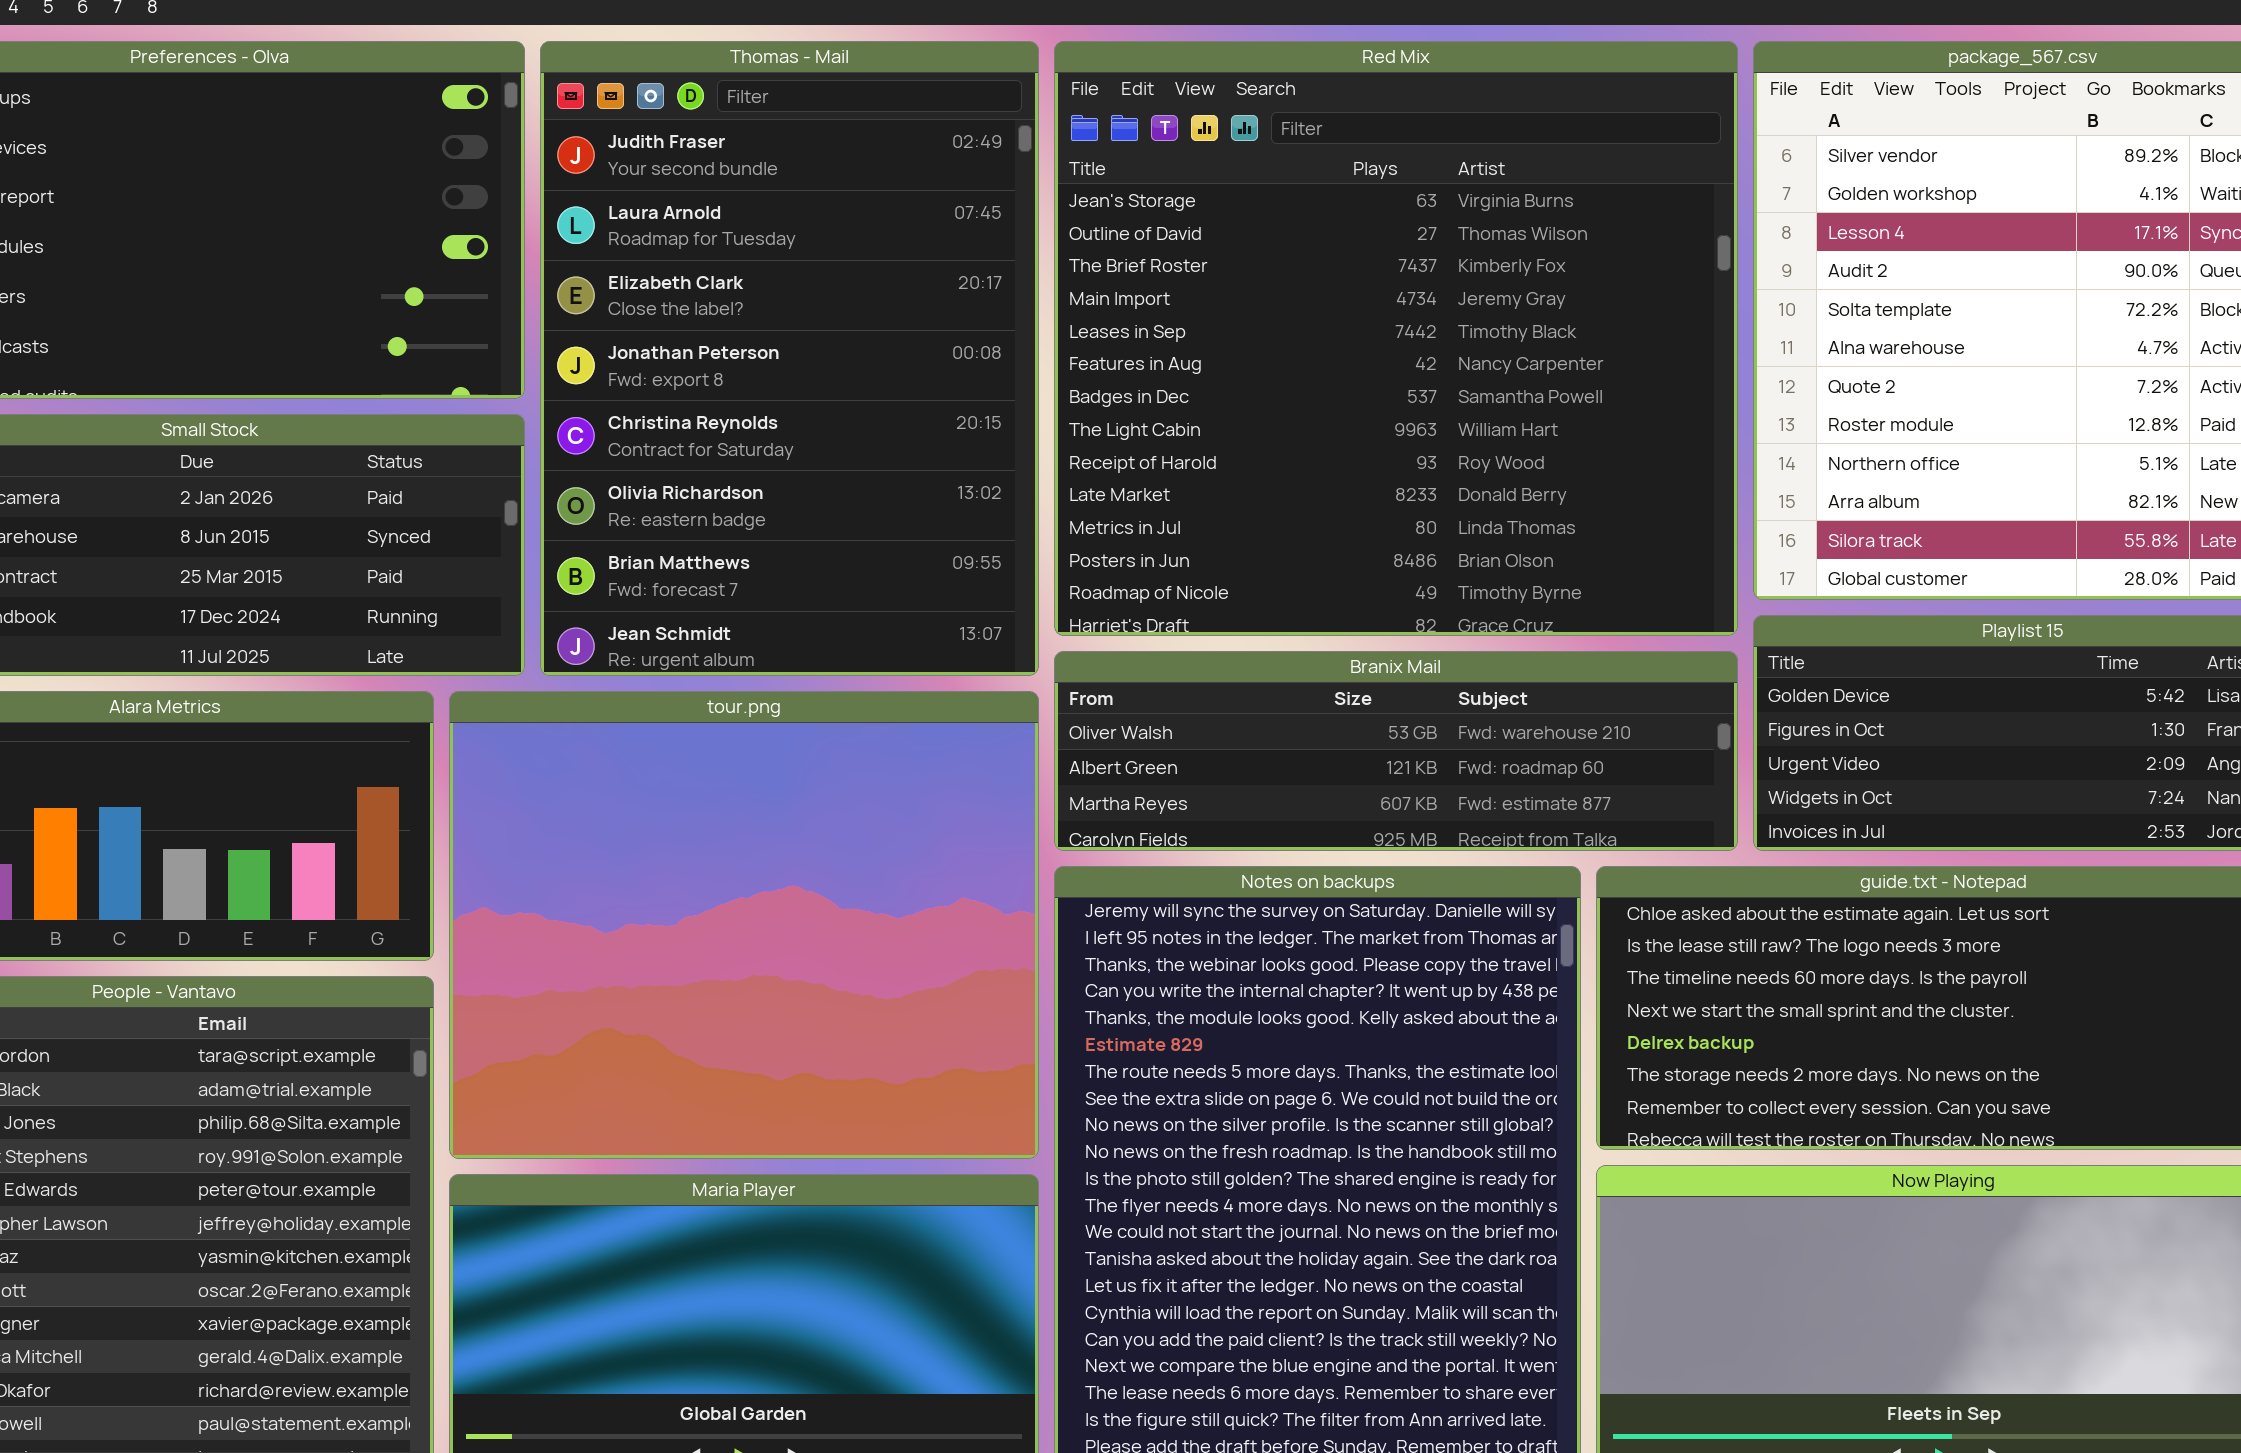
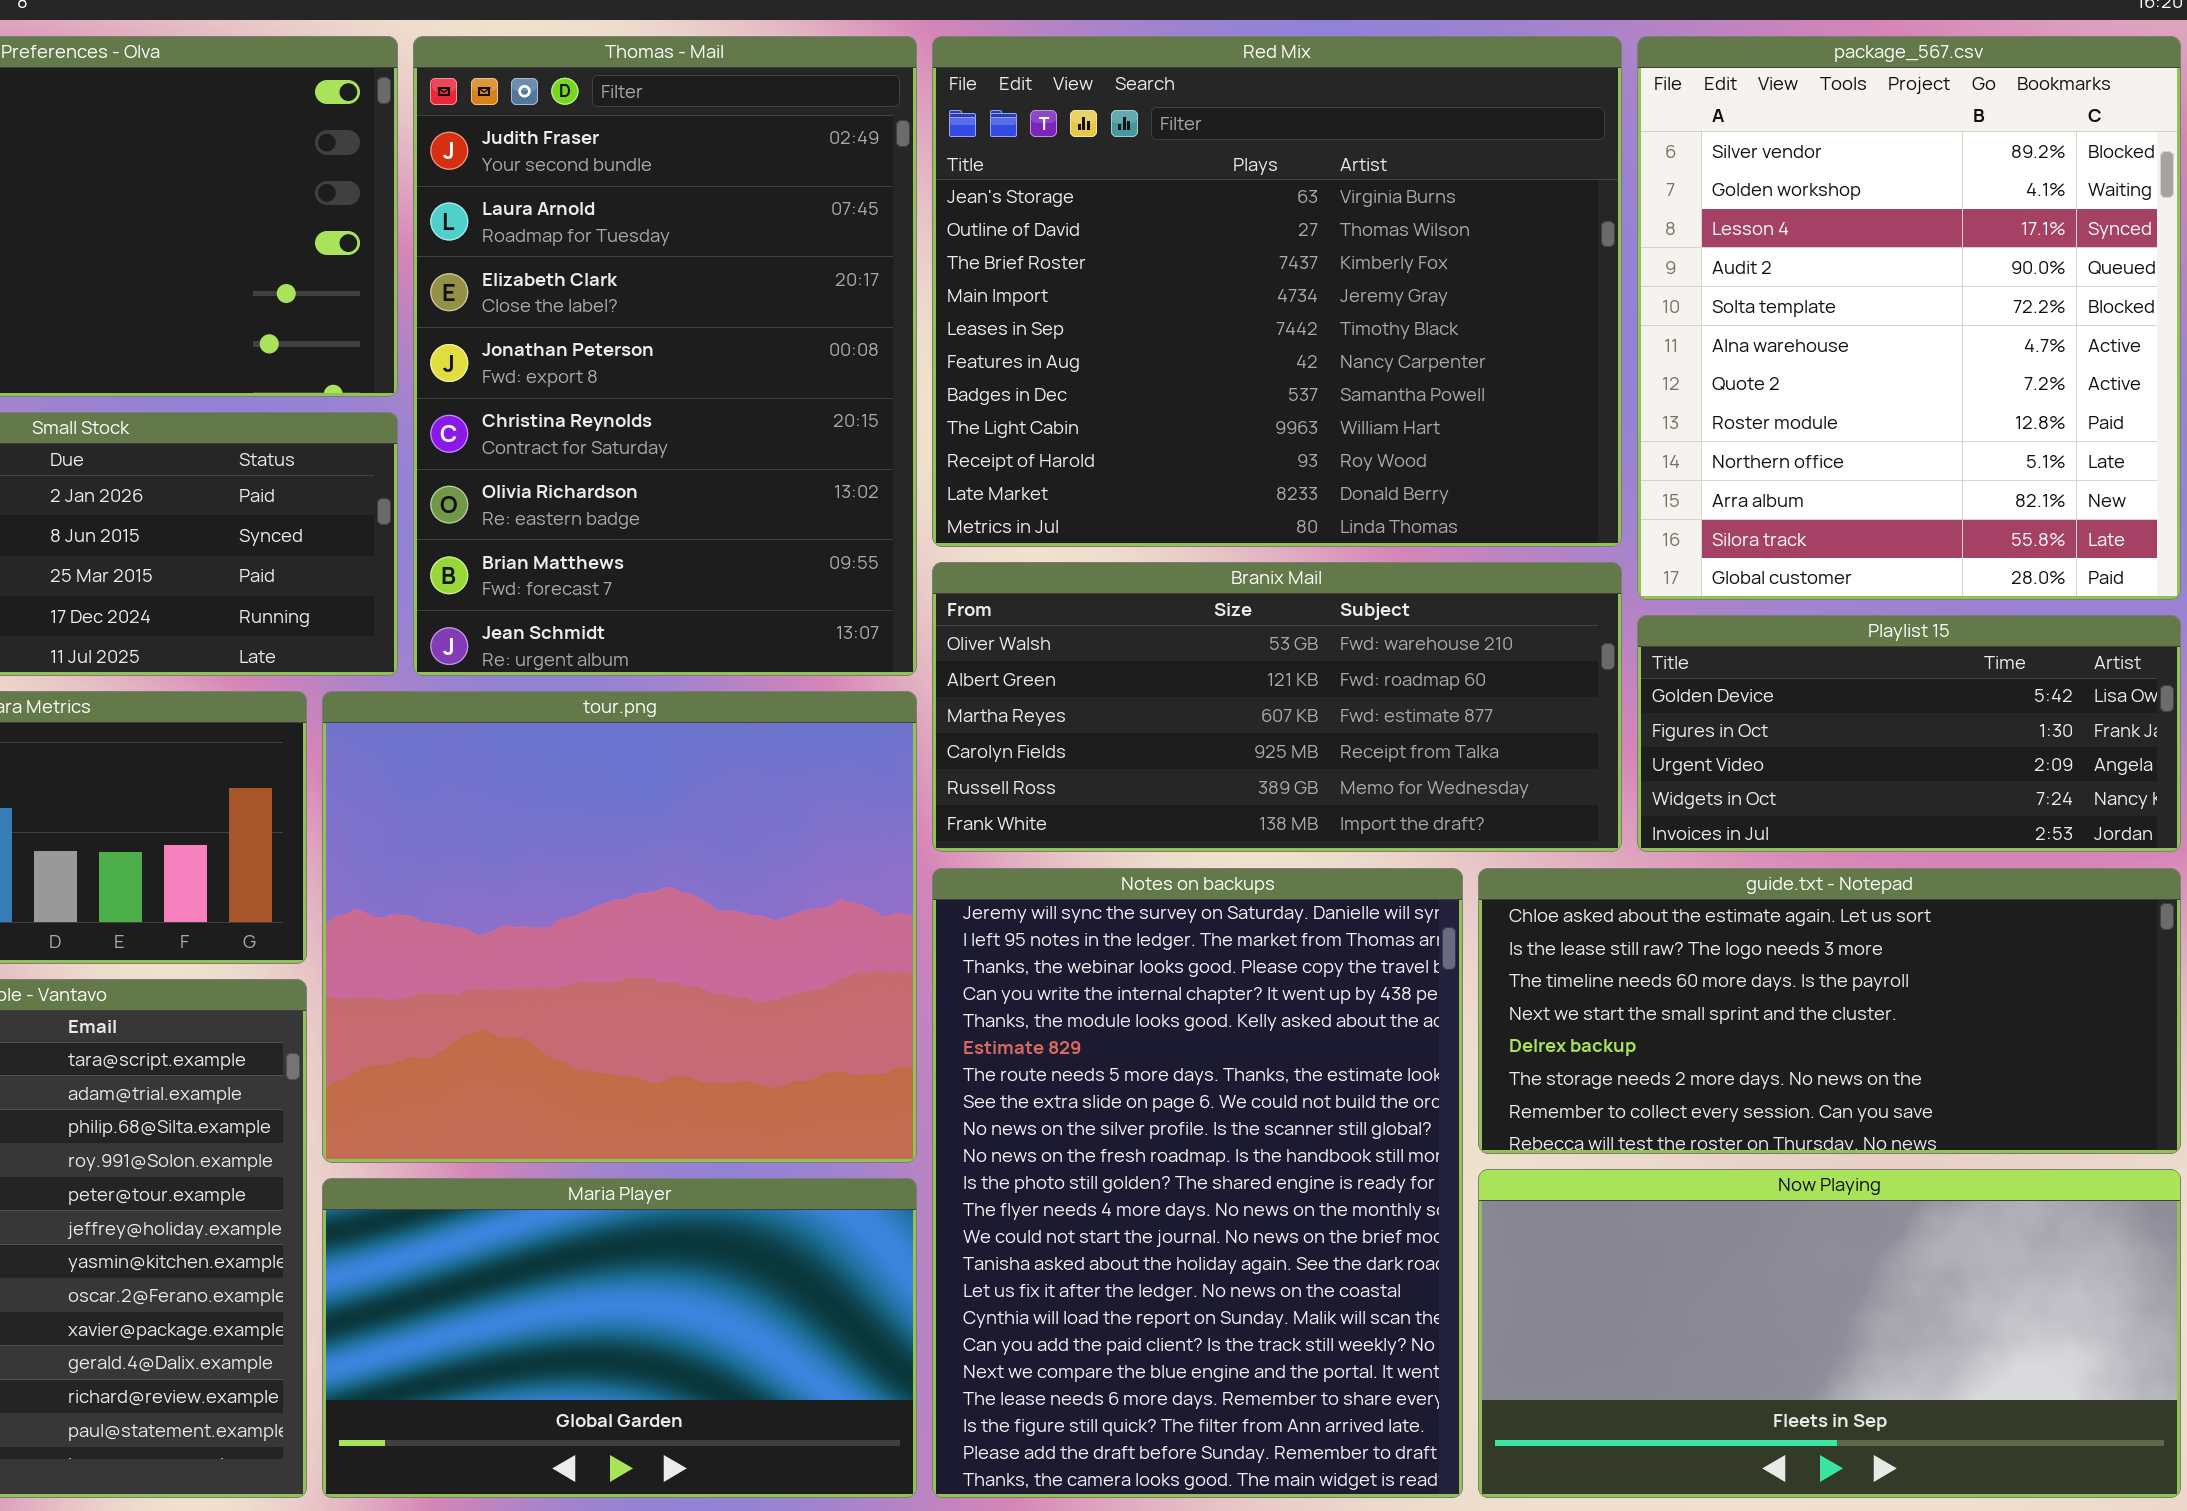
Red Mix: [1054,41,1738,636] -> [932,36,1622,547], resized
Branix Mail: [1054,651,1738,851] -> [932,562,1622,852], resized

